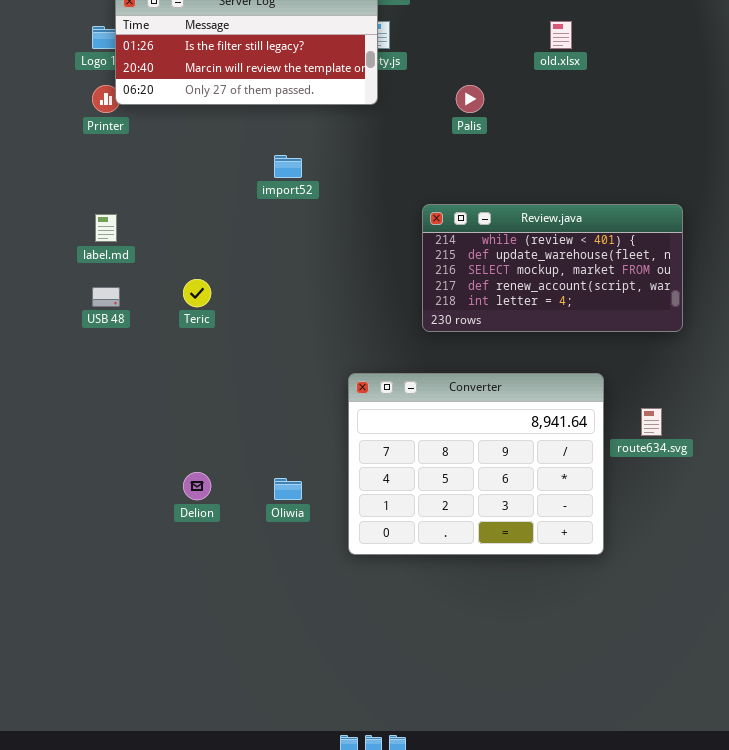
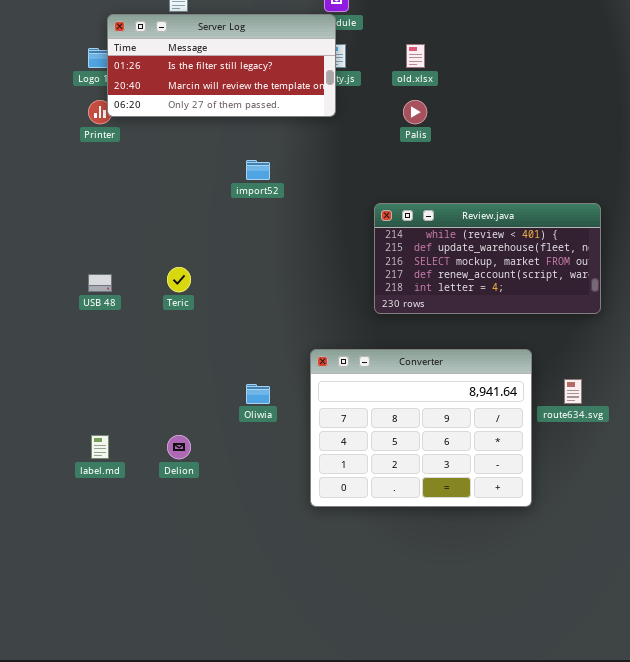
old.xlsx: [550,21,572,49] -> [406,44,425,68], moved
label.md: [95,214,117,242] -> [91,435,109,459], moved
Oliwia: [274,478,302,500] -> [246,384,270,404], moved

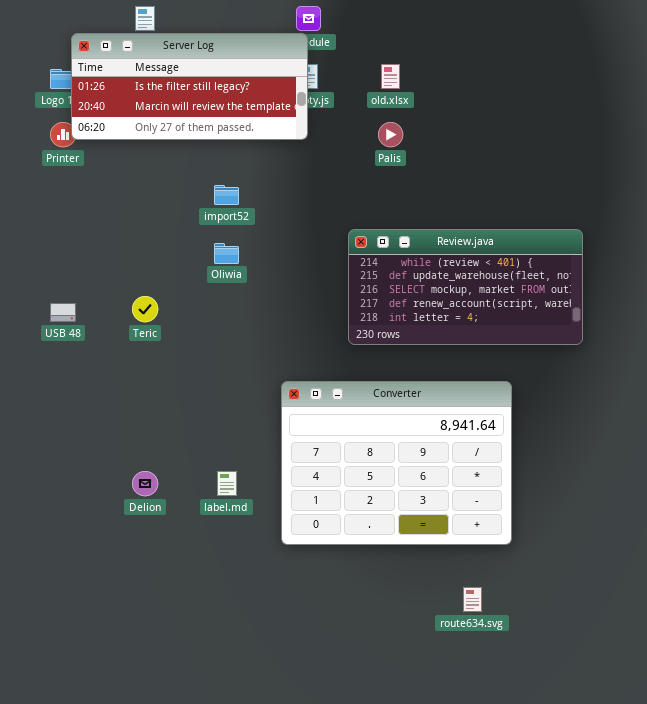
route634.svg: [564,379,582,404] -> [463,587,482,612], moved
Oliwia: [246,384,270,404] -> [214,243,239,264], moved
label.md: [91,435,109,459] -> [217,471,237,496], moved

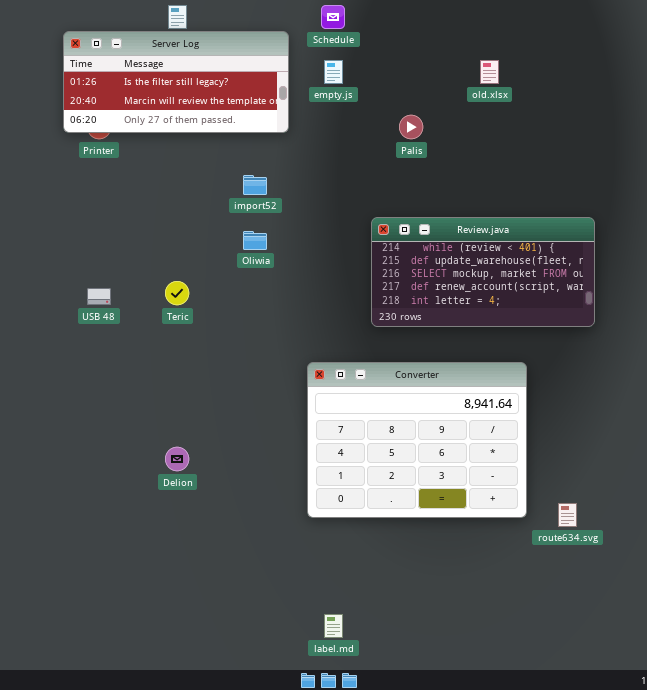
Server Log: [71,33,308,140] -> [63,31,289,133], moved
old.xlsx: [381,64,400,89] -> [480,60,499,84], moved
label.md: [217,471,237,496] -> [324,614,343,638], moved
route634.svg: [463,587,482,612] -> [558,503,577,527], moved

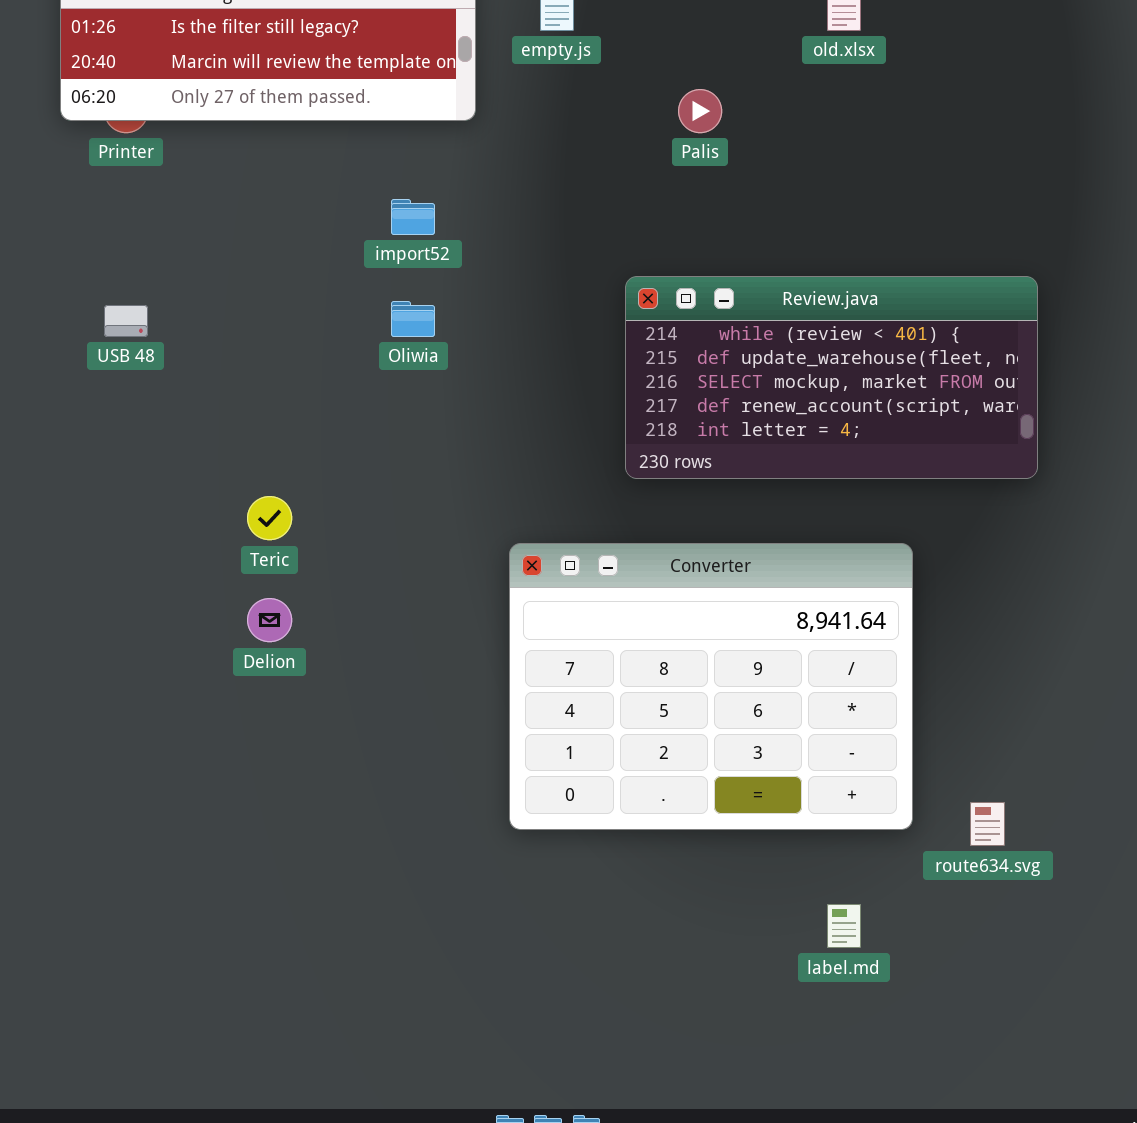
Teric: [165,281,189,305] -> [247,496,292,540], moved
USB 48: [87,288,111,305] -> [104,305,148,337], moved
Delion: [165,447,189,471] -> [247,598,292,642], moved
label.md: [324,614,343,638] -> [827,904,861,948], moved

